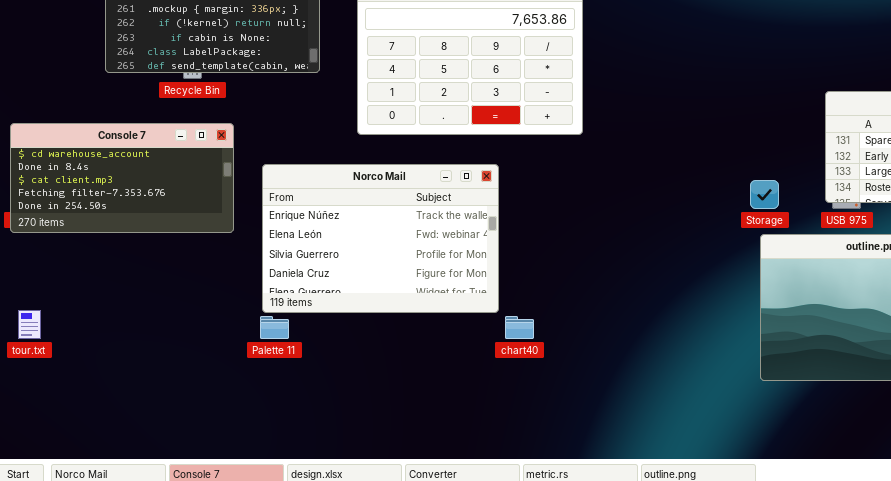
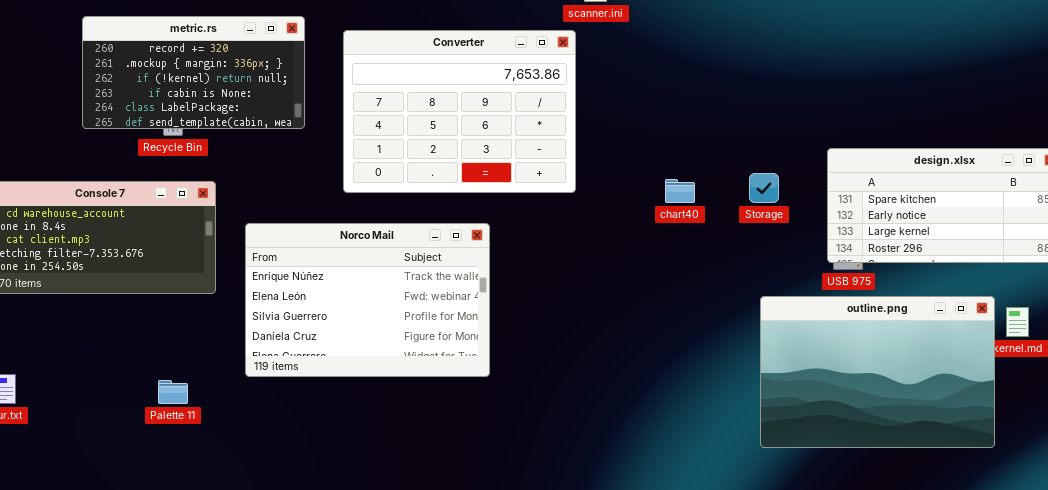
Storage: [750,180,779,209] -> [749,173,779,203], moved
Palette 11: [260,316,289,339] -> [158,380,188,404], moved
chart40: [505,316,534,339] -> [665,179,695,203], moved

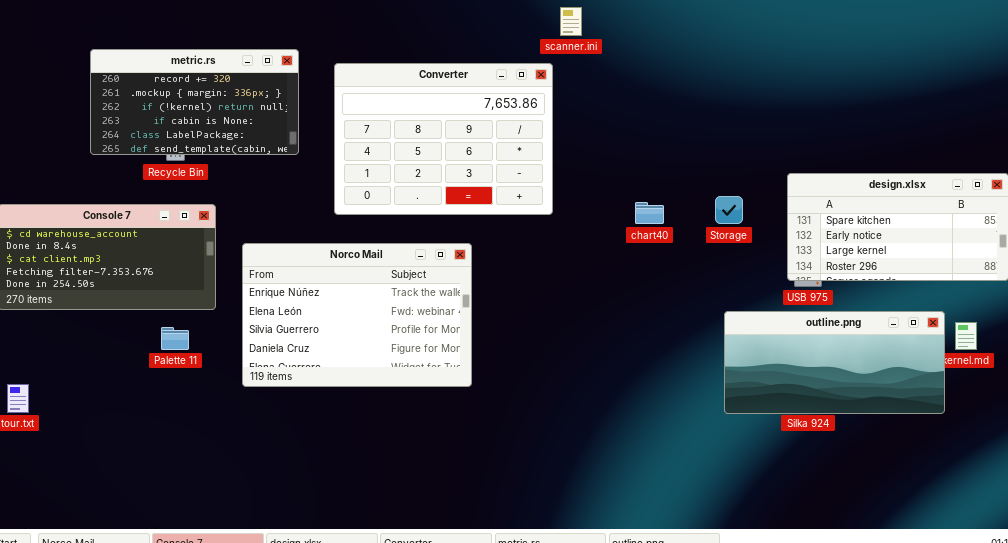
outline.png: [760,296,995,448] -> [724,311,945,414], resized
Palette 11: [158,380,188,404] -> [161,327,189,350], moved

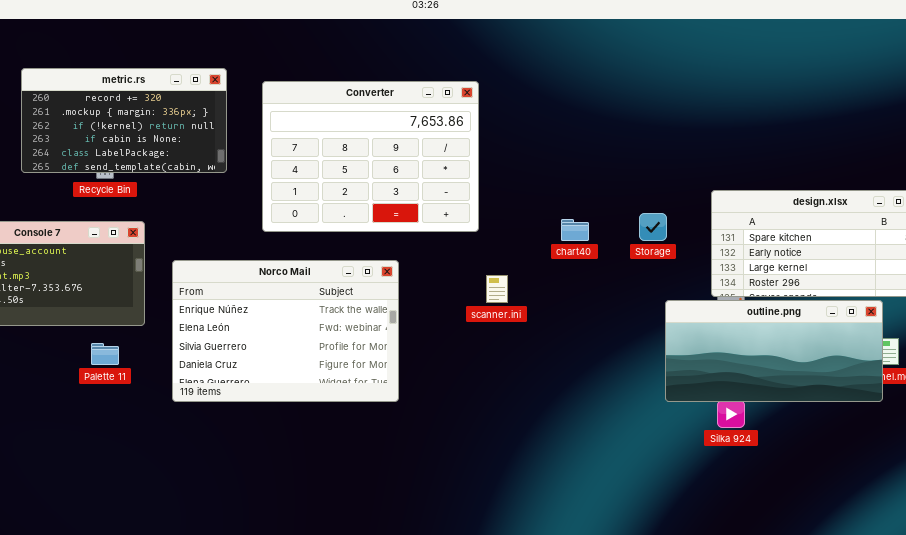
scanner.ini: [560,7,582,36] -> [486,275,508,303], moved
outline.png: [724,311,945,414] -> [665,300,883,402], moved

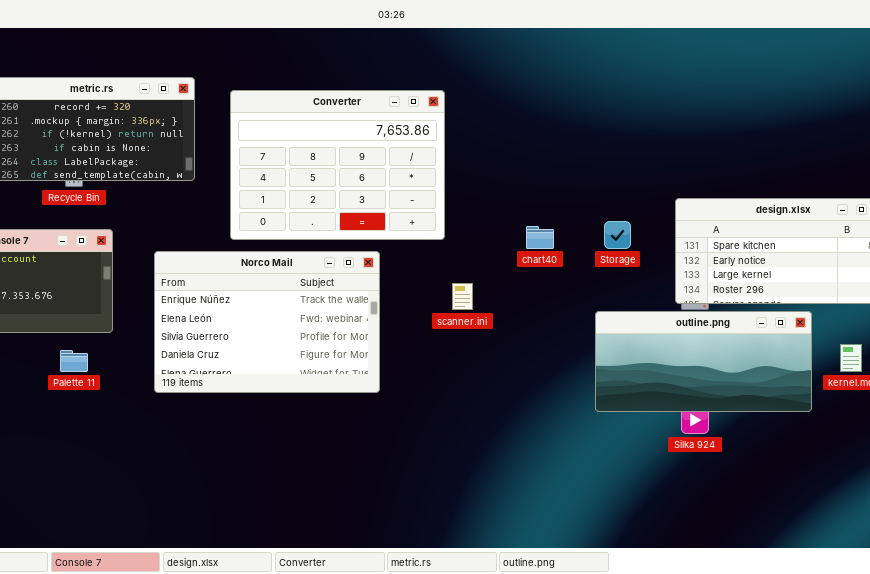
Norco Mail: [172,260,399,402] -> [154,251,380,393], moved
outline.png: [665,300,883,402] -> [595,311,812,412], moved

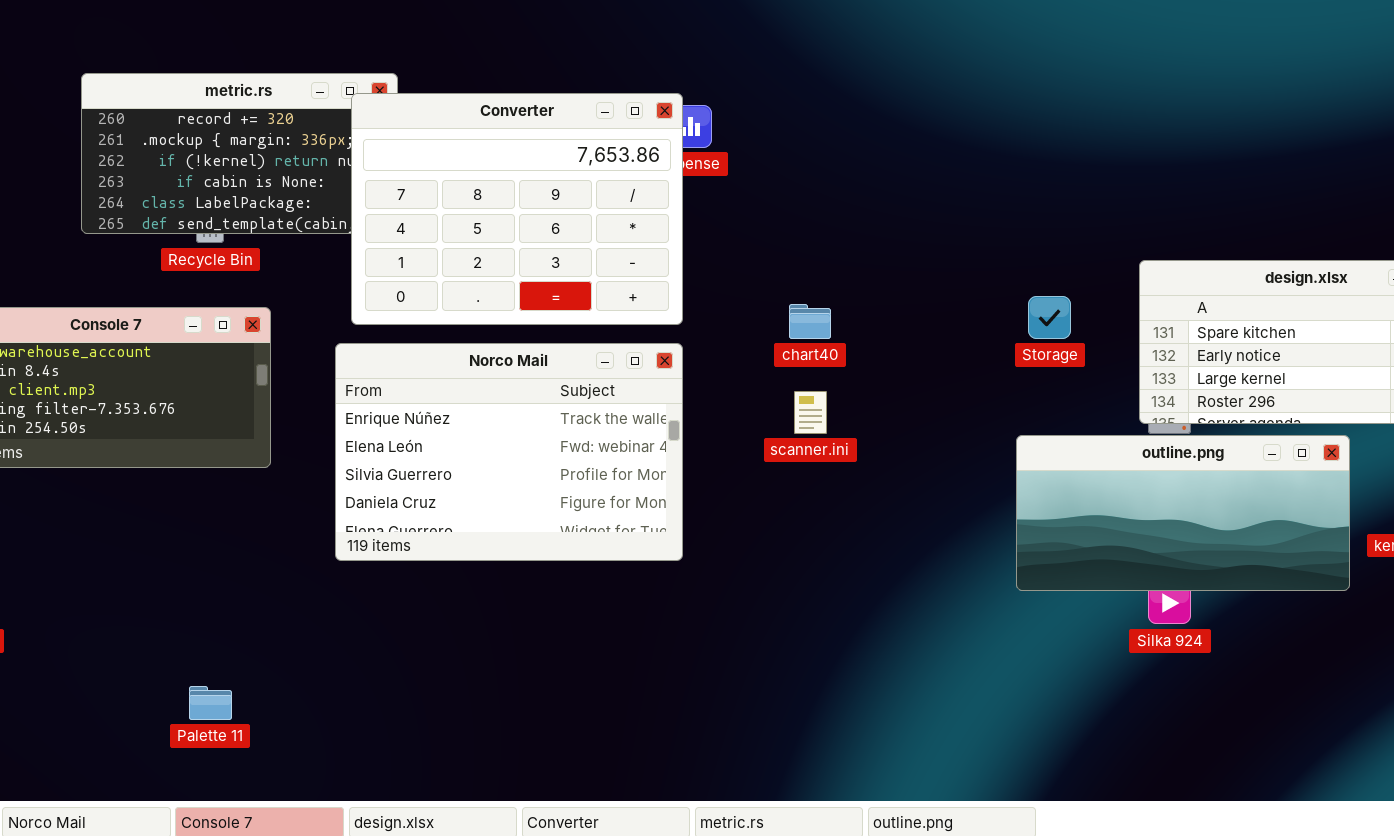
Converter: [230,90,445,240] -> [351,93,683,325], moved
chart40: [526,226,554,249] -> [789,304,831,339], moved
Palette 11: [60,350,88,372] -> [189,686,232,720], moved

